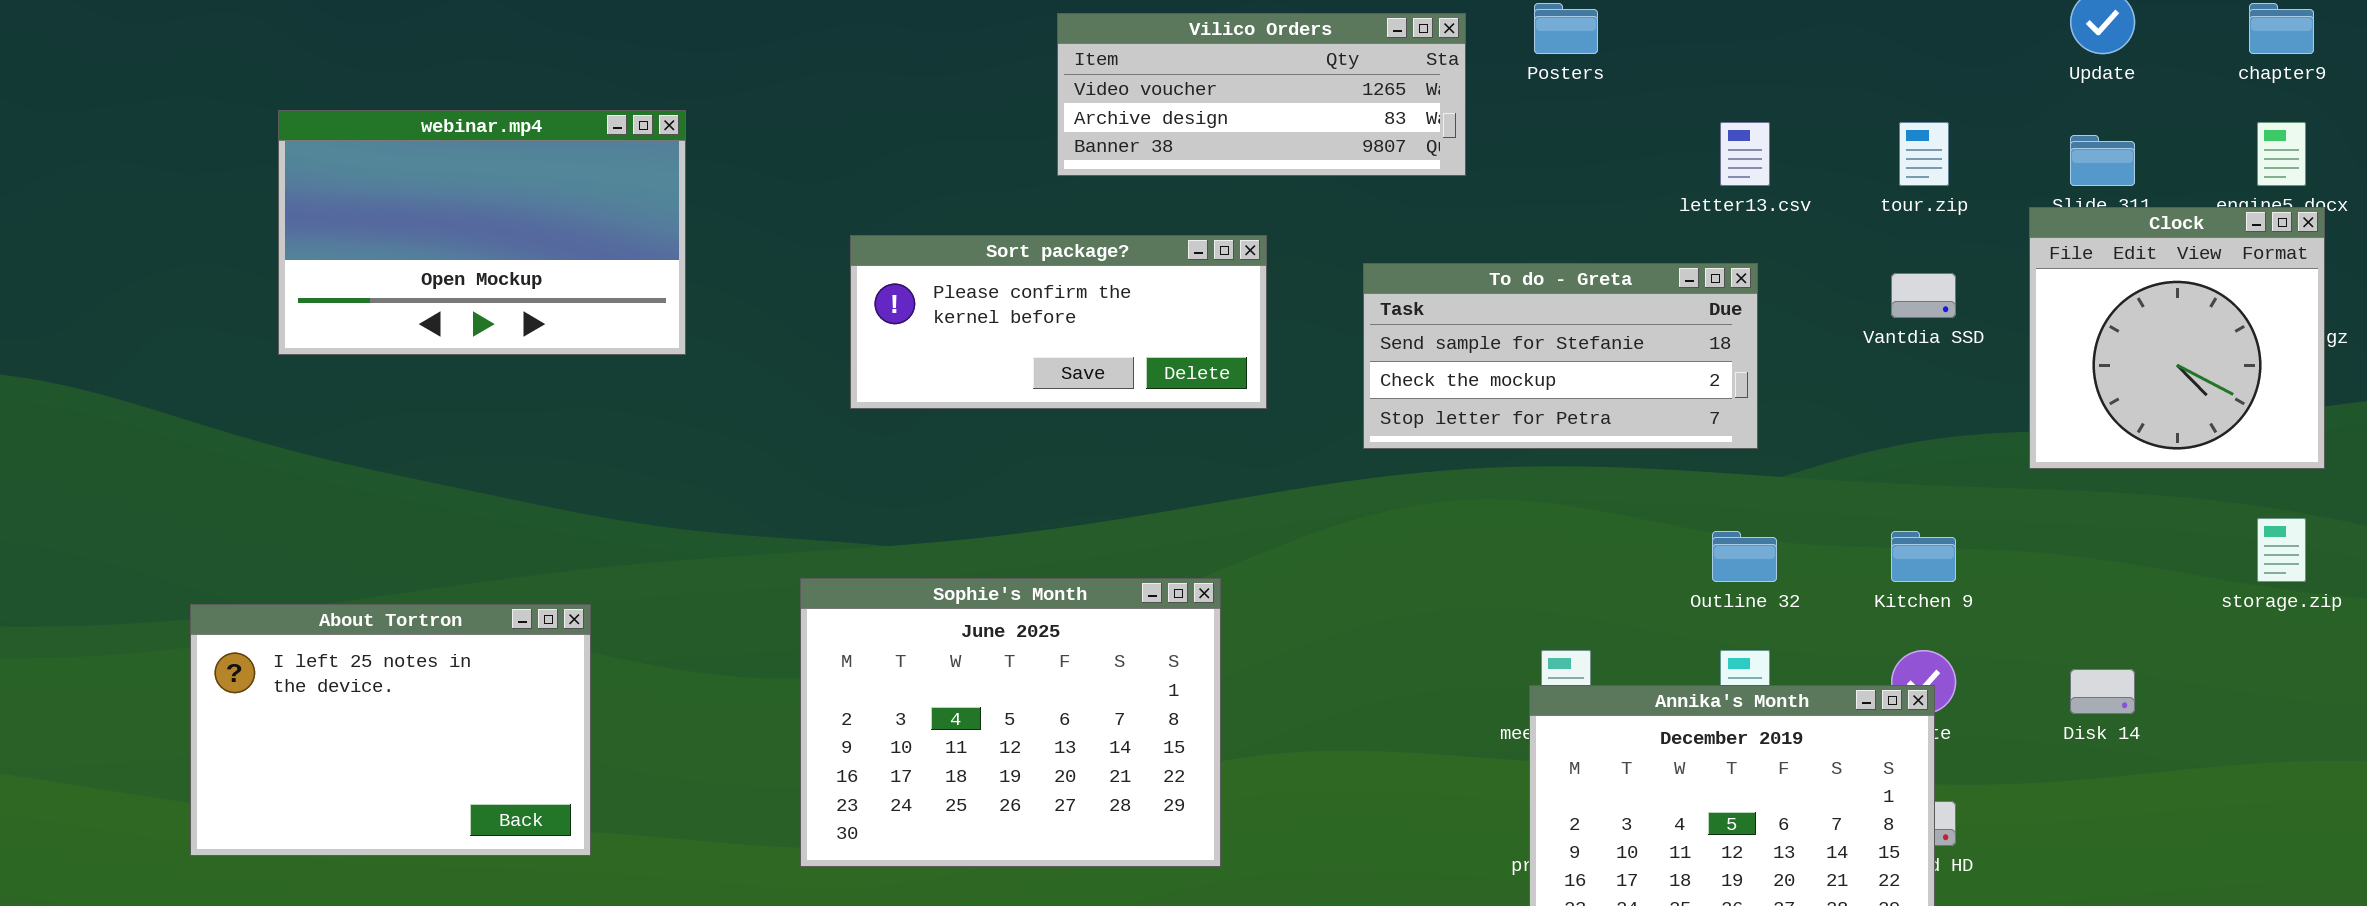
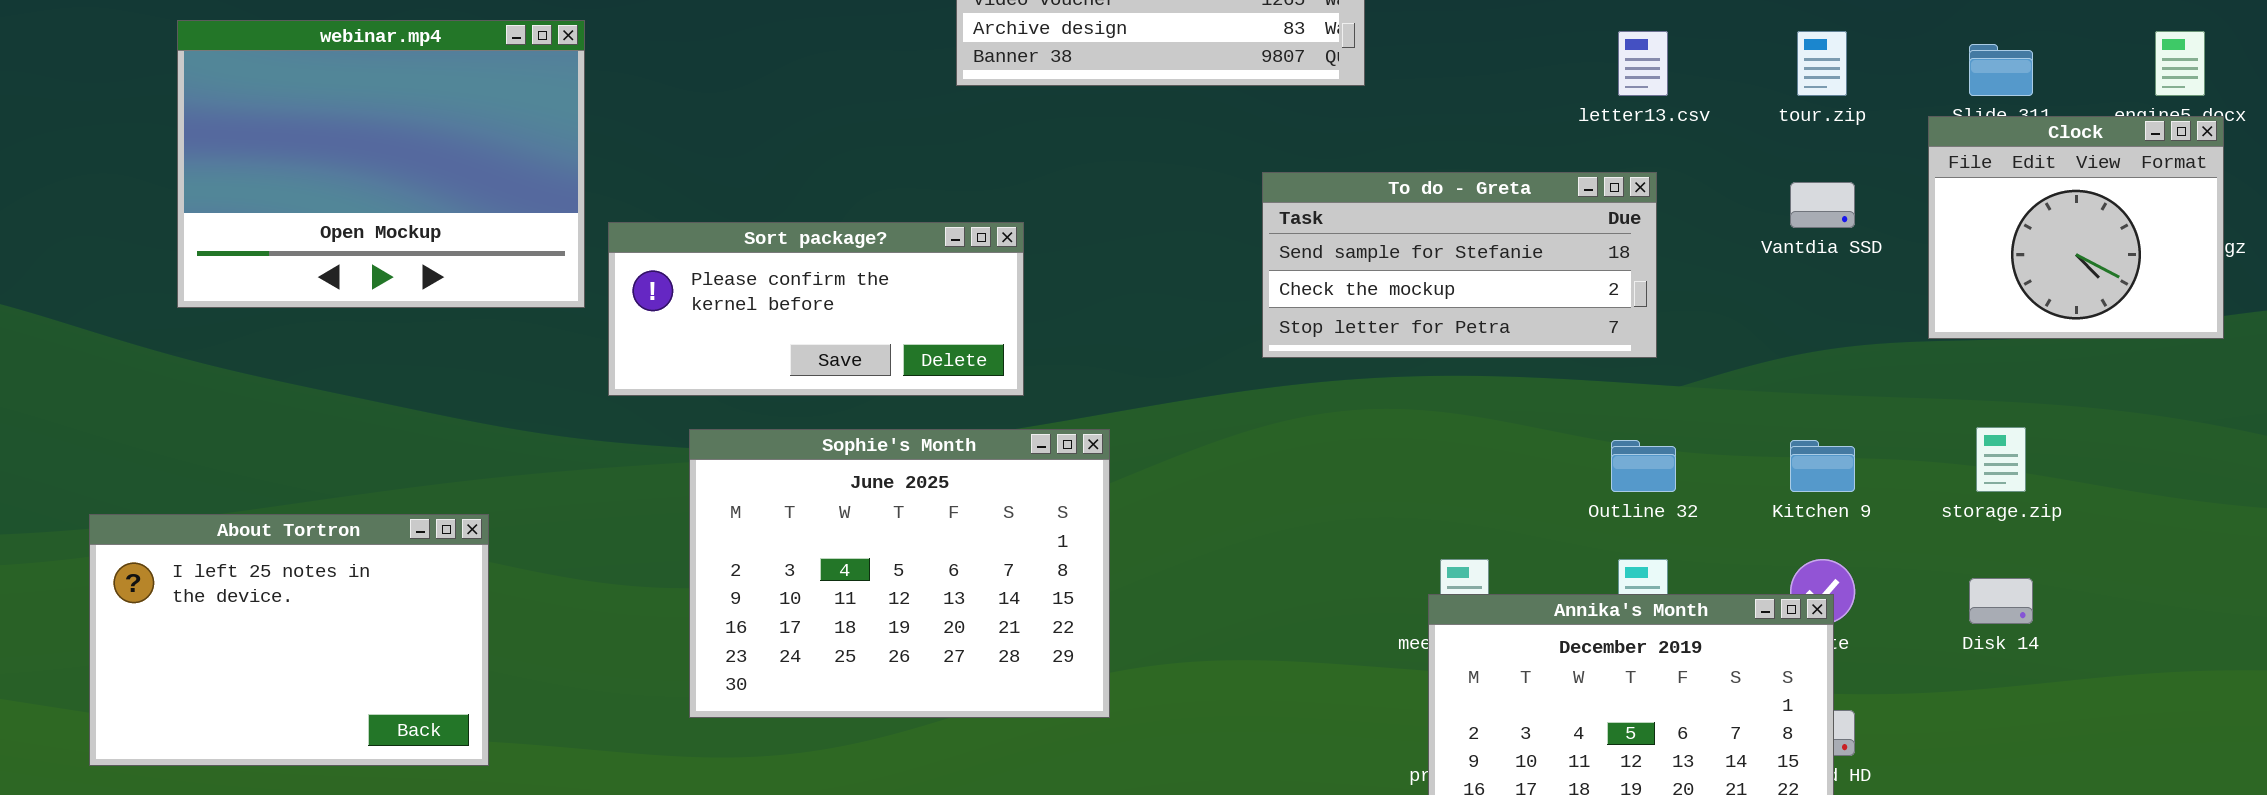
webinar.mp4: [278,110,686,355] -> [177,20,585,308], resized
Clock: [2029,207,2325,469] -> [1928,116,2224,339], resized
Sort package?: [850,235,1267,409] -> [608,222,1024,396], moved
storage.zip: [2257,518,2306,582] -> [1976,427,2026,492], moved
Sophie's Month: [800,578,1221,867] -> [689,429,1110,718], moved

